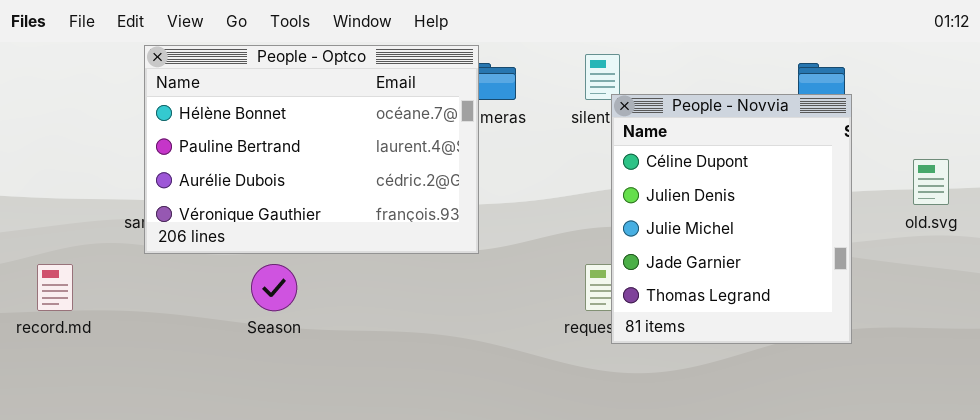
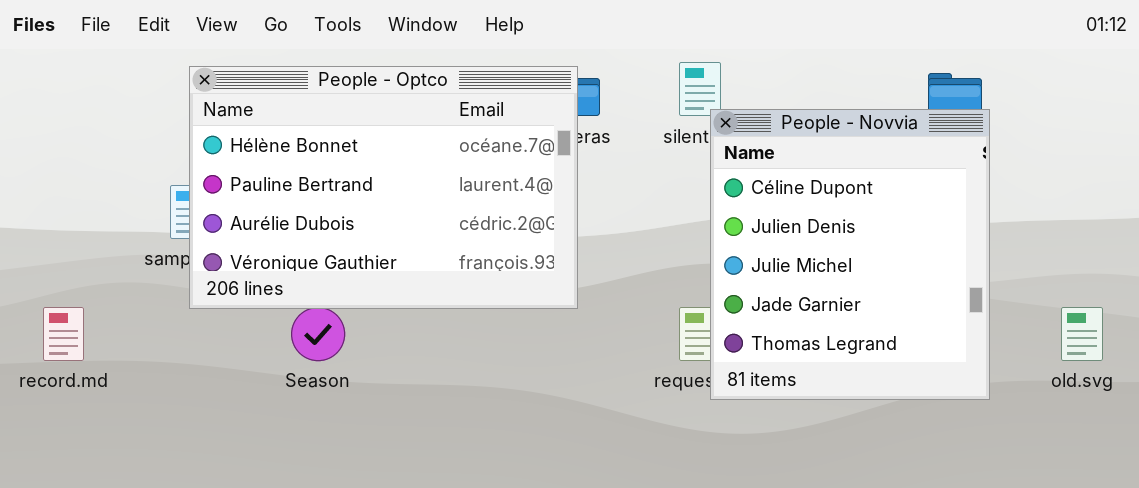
People - Optco: [144,45,479,254] -> [189,66,578,309], moved
old.svg: [913,159,949,205] -> [1061,307,1103,361], moved

